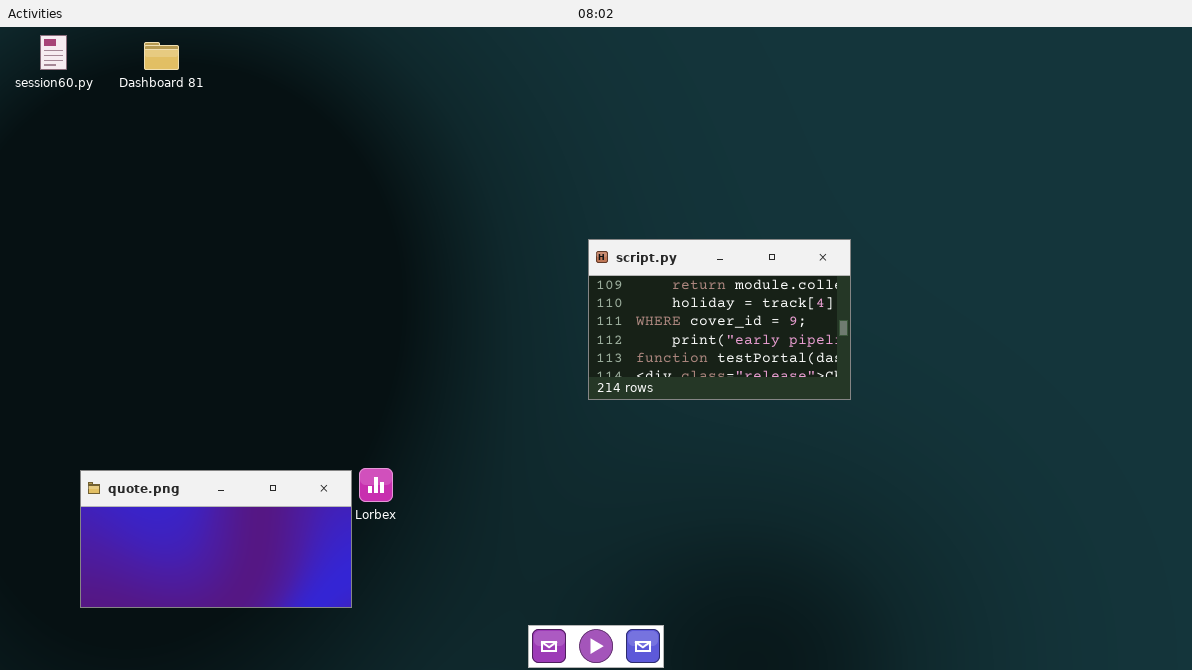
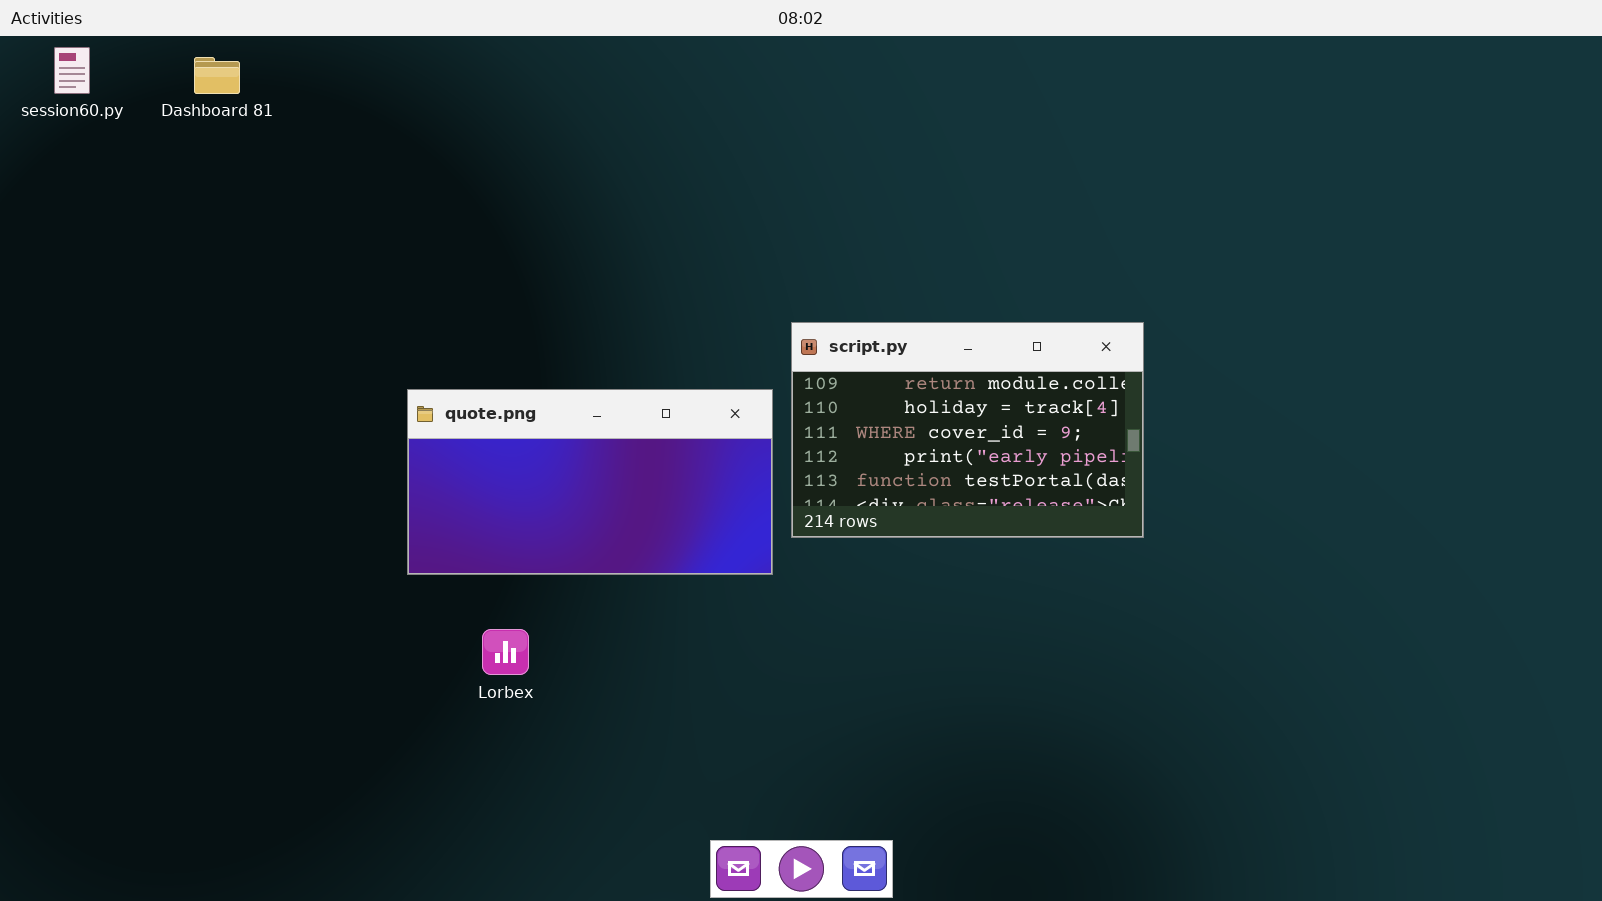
quote.png: [80,470,352,608] -> [407,389,773,575], moved

